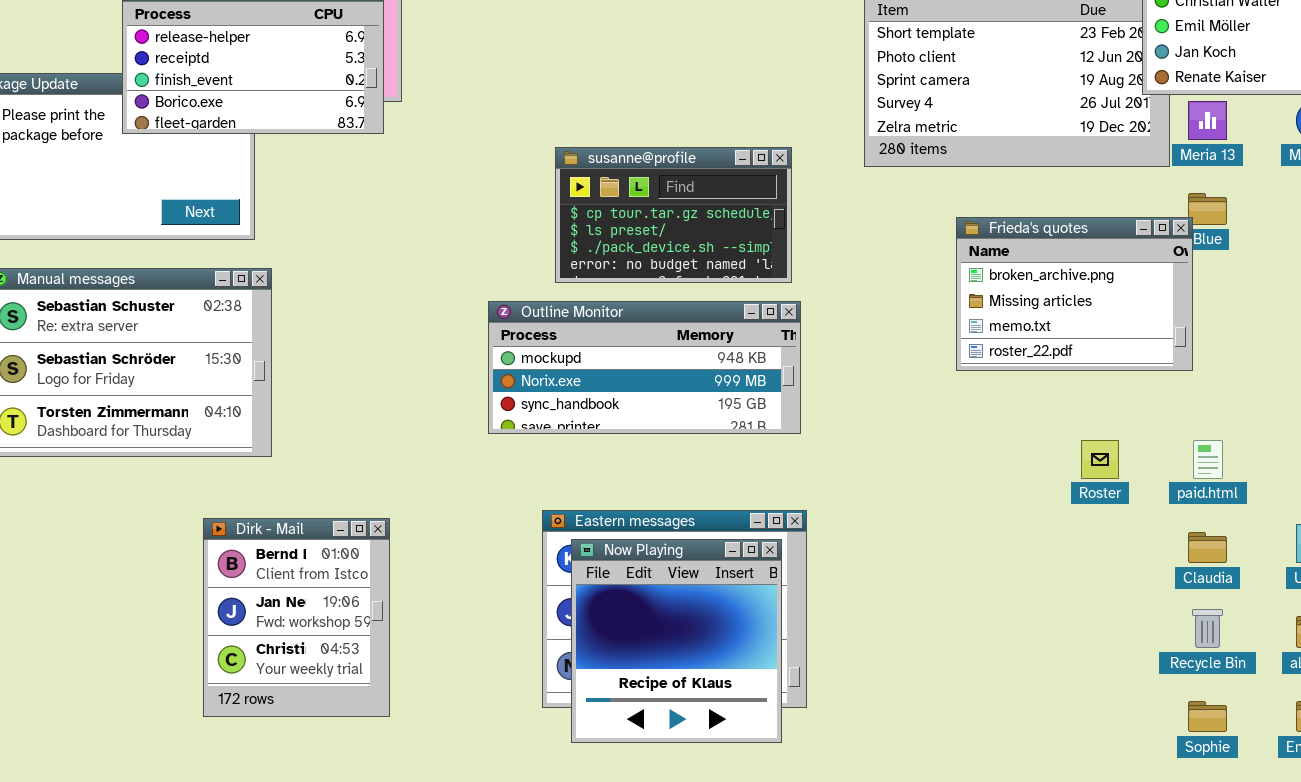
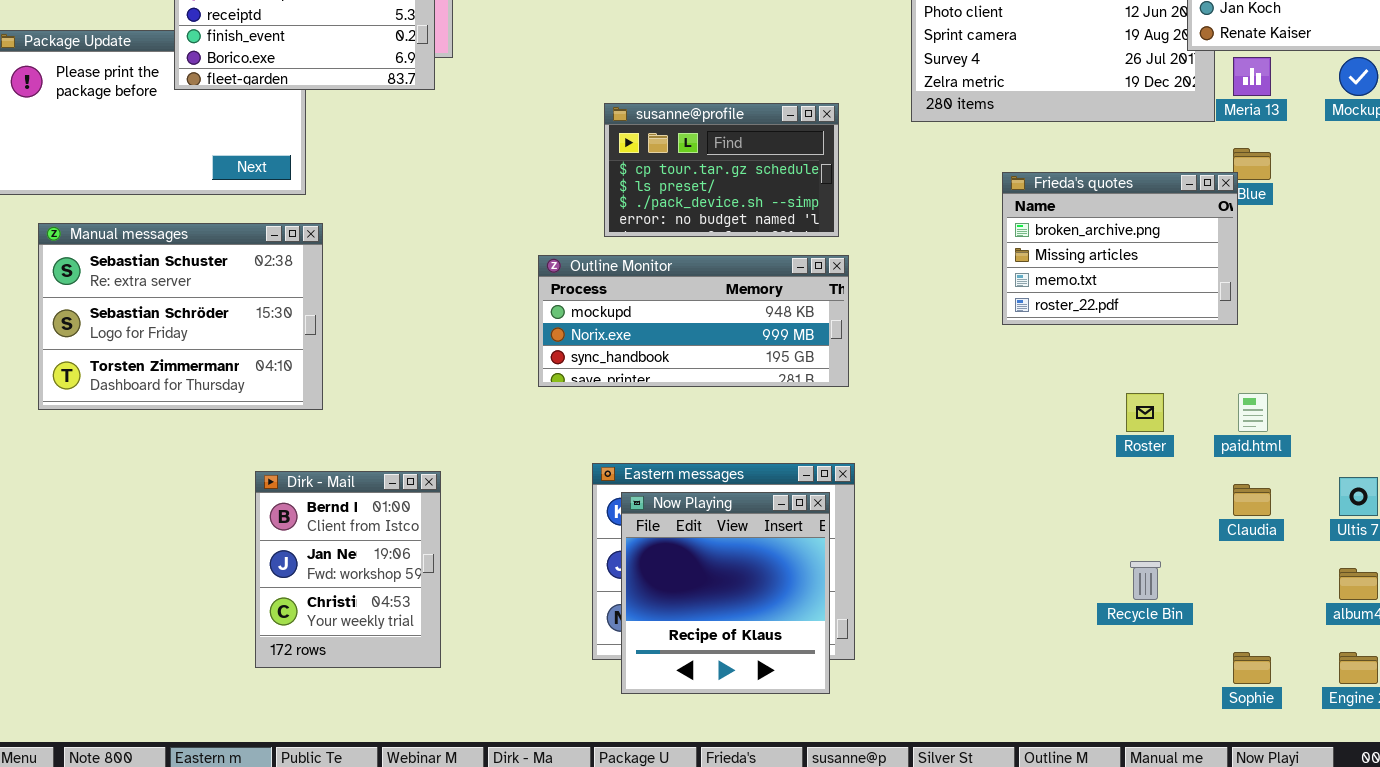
Recycle Bin: [1192,609,1223,648] -> [1130,561,1161,600], moved

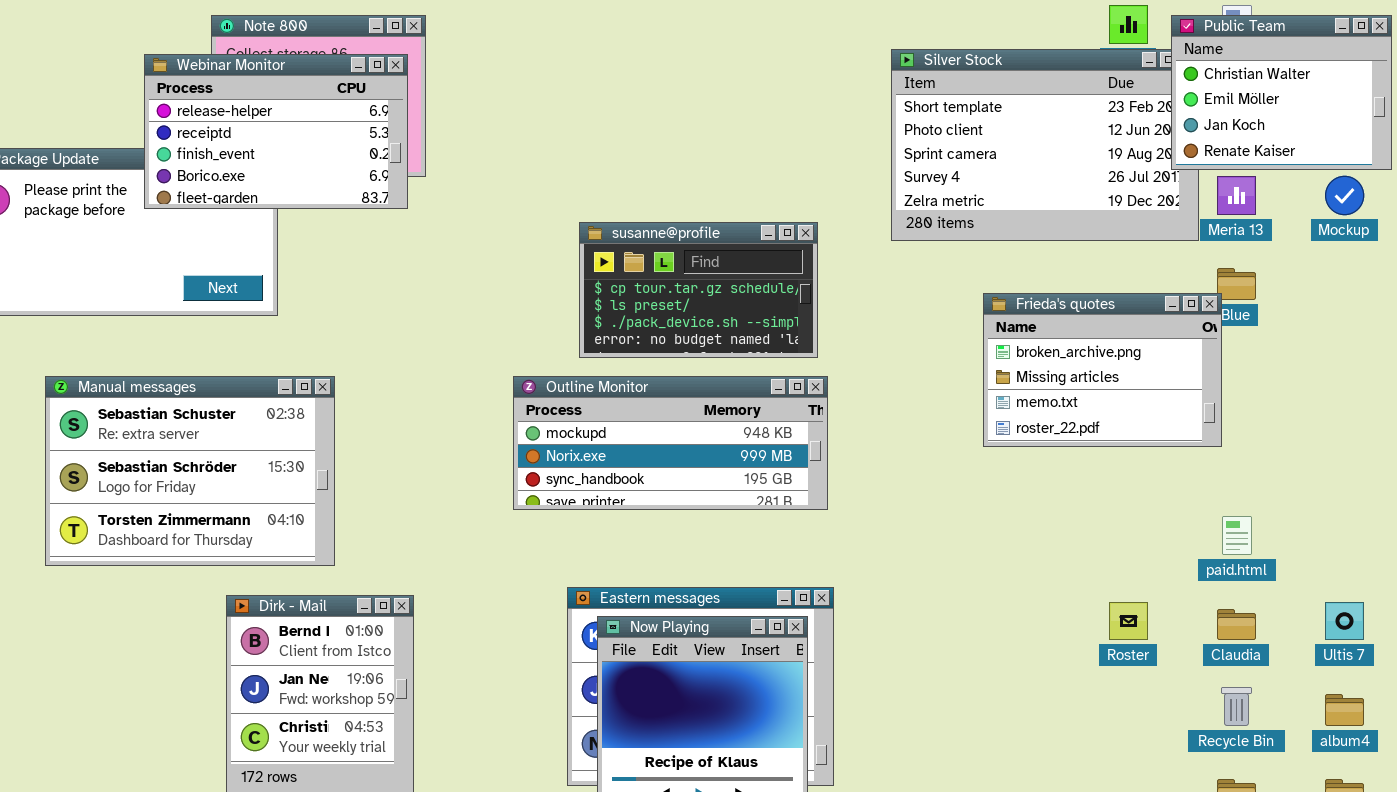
Manual messages: [38,223,323,410] -> [45,376,335,566], moved
Roster: [1126,393,1164,432] -> [1109,602,1148,640], moved
Recycle Bin: [1130,561,1161,600] -> [1221,687,1252,726], moved

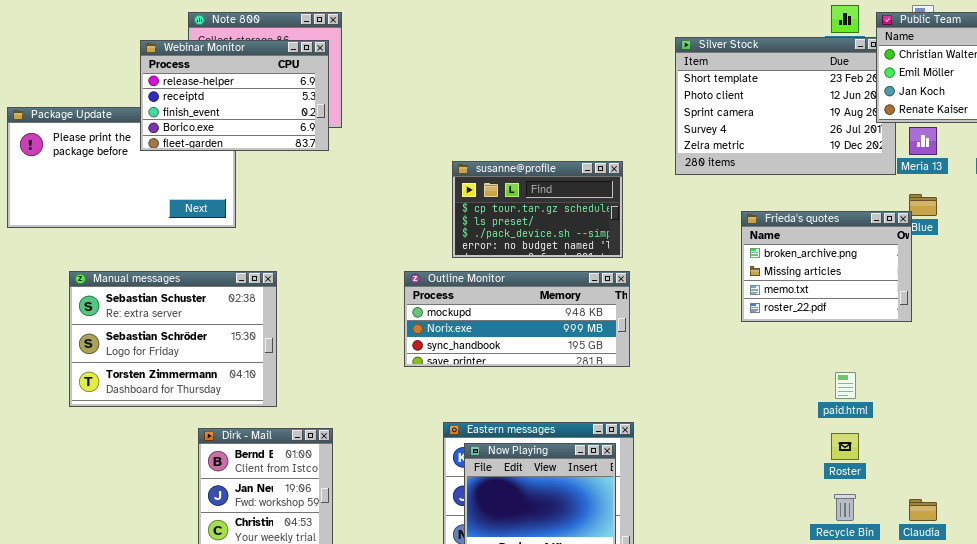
paid.html: [1222,516,1252,555] -> [835,372,856,399], moved
Claudia: [1217,609,1256,640] -> [909,499,937,521], moved
Recycle Bin: [1221,687,1252,726] -> [834,494,856,521], moved

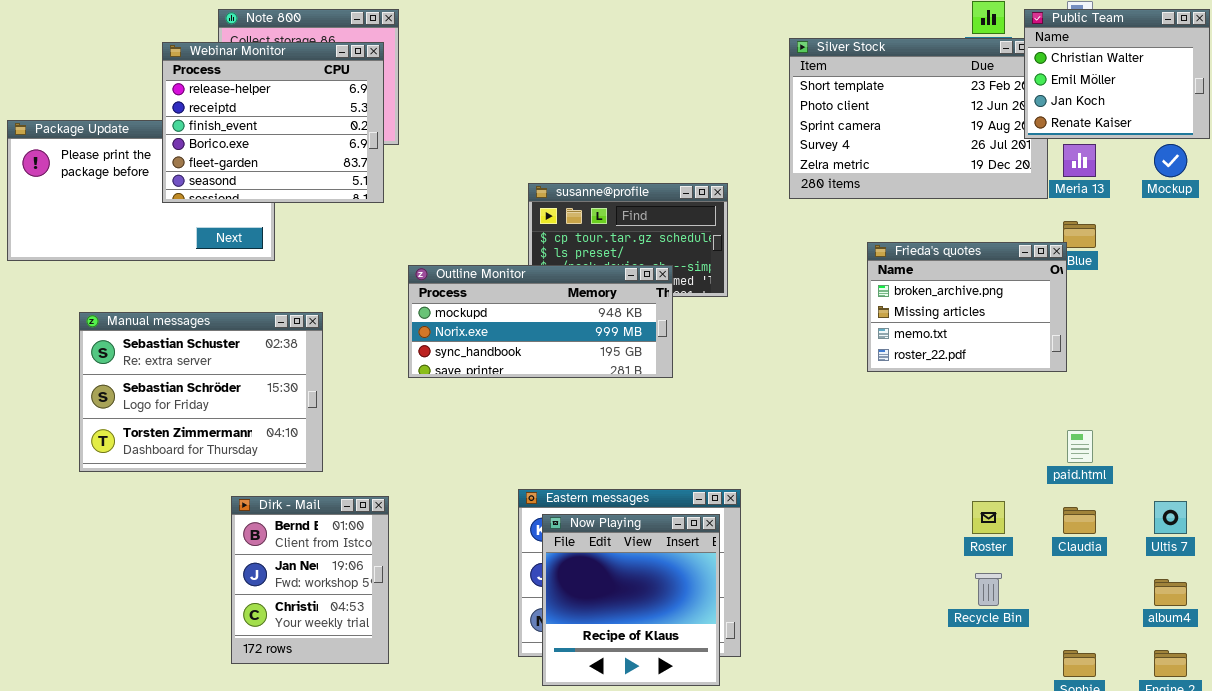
Webinar Monitor: [140,40,329,151] -> [162,42,384,203], resized
Outline Monitor: [404,271,630,367] -> [408,265,673,378], moved
paid.html: [835,372,856,399] -> [1067,430,1093,463], moved
Claudia: [909,499,937,521] -> [1063,507,1096,534], moved

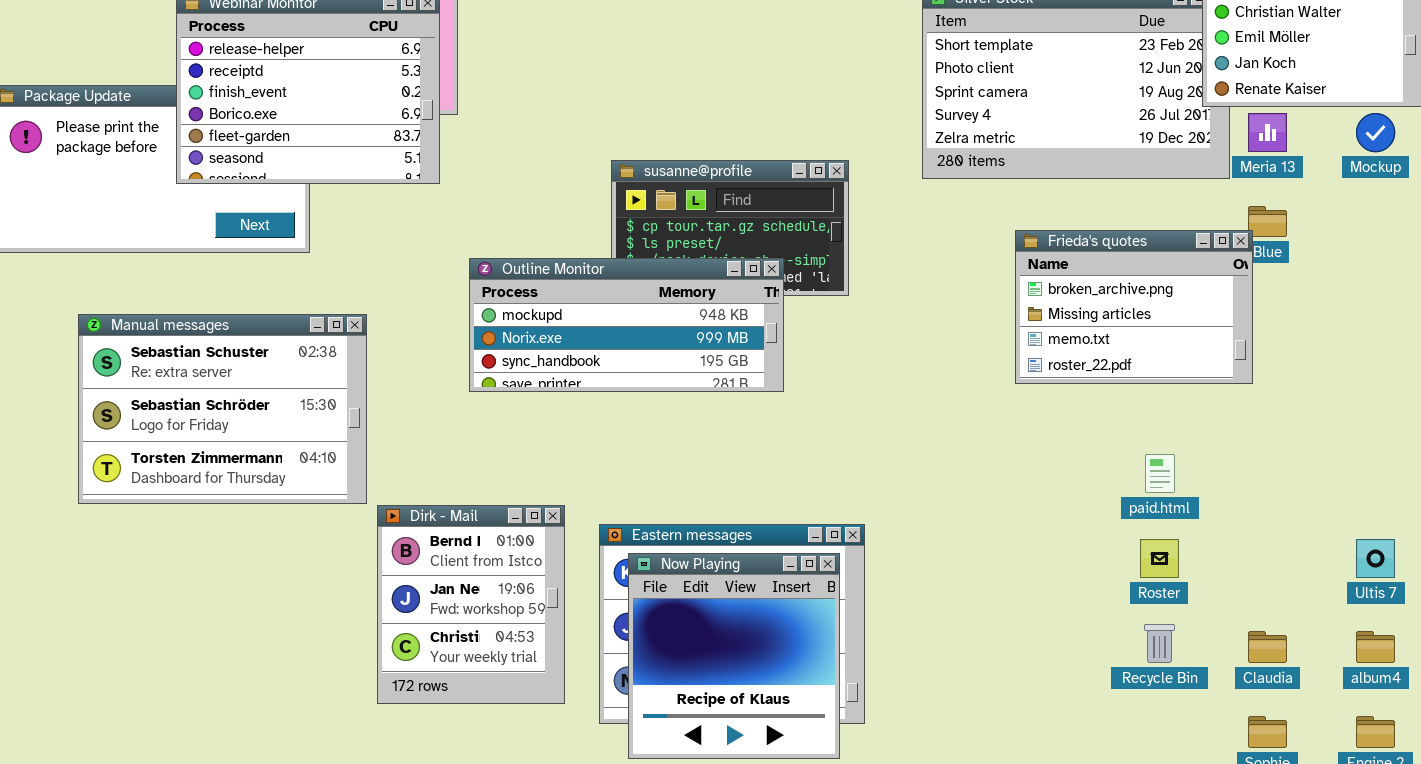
paid.html: [1067,430,1093,463] -> [1145,454,1175,493], moved
Dirk - Mail: [231,496,389,664] -> [377,505,565,704], moved
Claudia: [1063,507,1096,534] -> [1248,631,1287,663], moved

